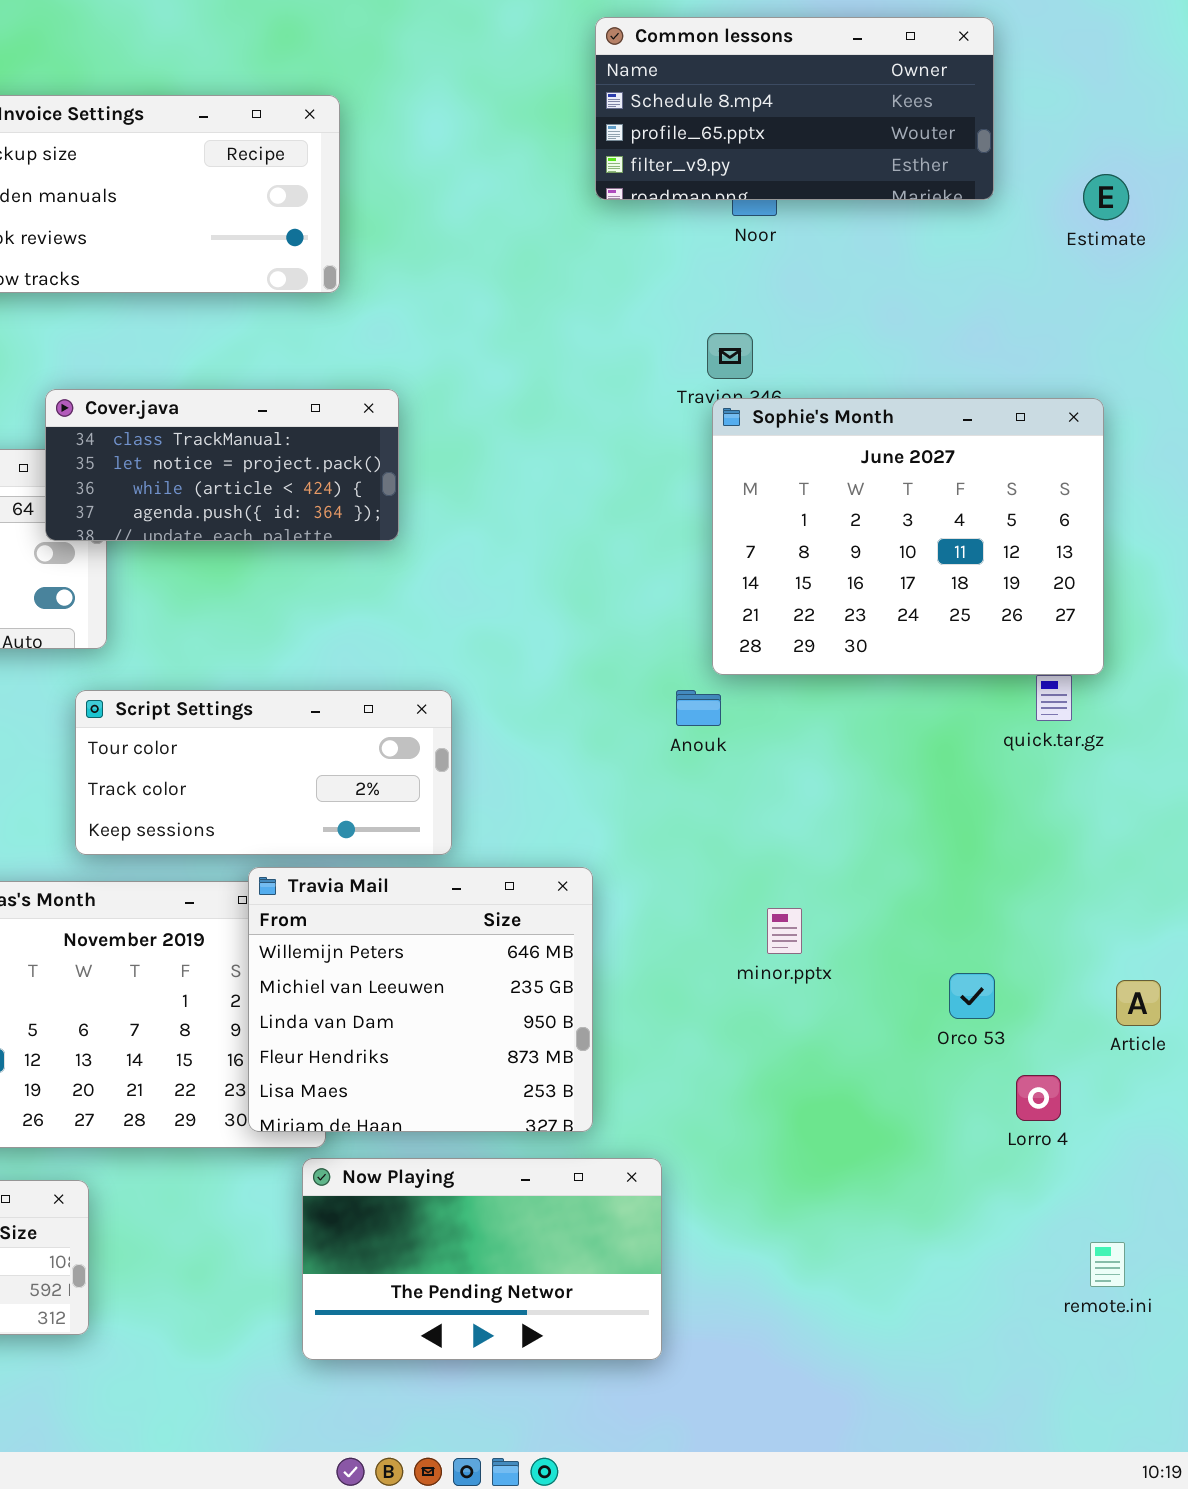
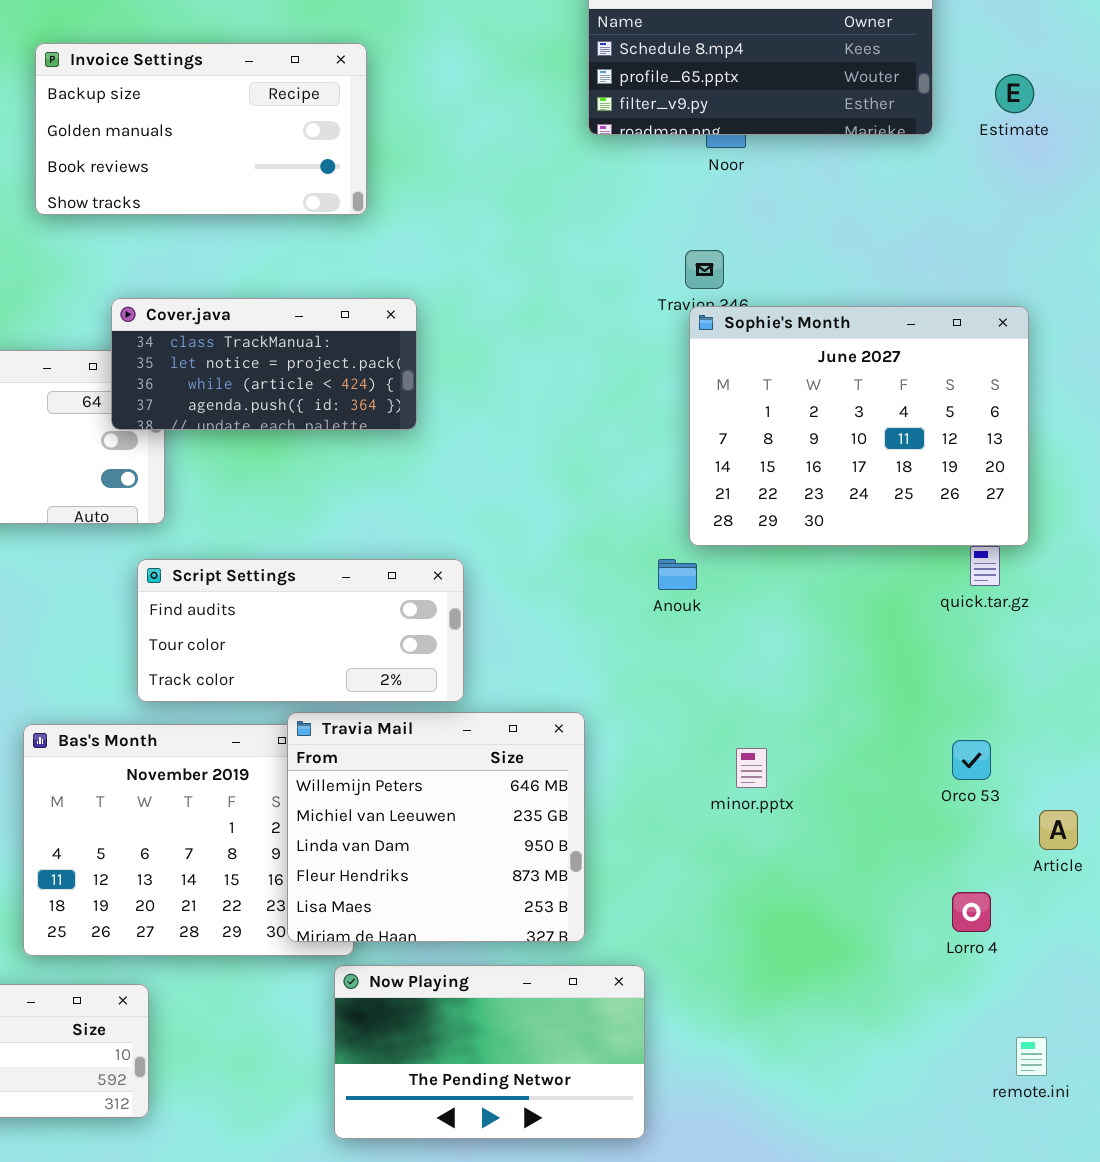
Estimate: [1083,174,1129,220] -> [995,74,1034,113], moved
Script Settings: [75,690,452,855] -> [137,559,464,702], scrolled up 1 row
Orco 53: [949,973,995,1019] -> [952,740,991,780], moved

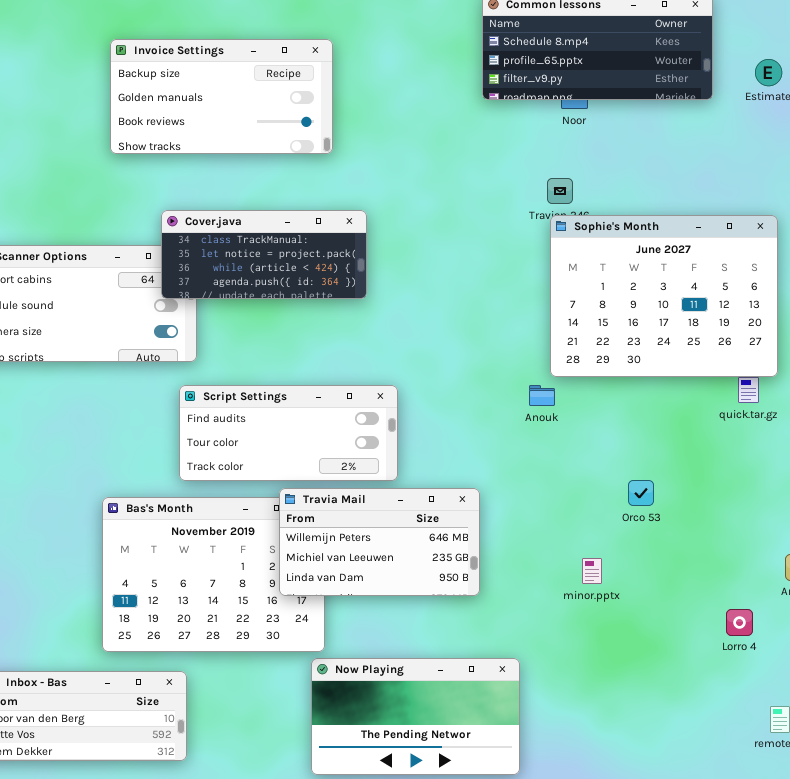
Travia Mail: [287,712,585,942] -> [279,488,480,596], resized
Orco 53: [952,740,991,780] -> [628,480,654,506], moved
minor.pptx: [736,748,767,788] -> [582,558,602,584], moved

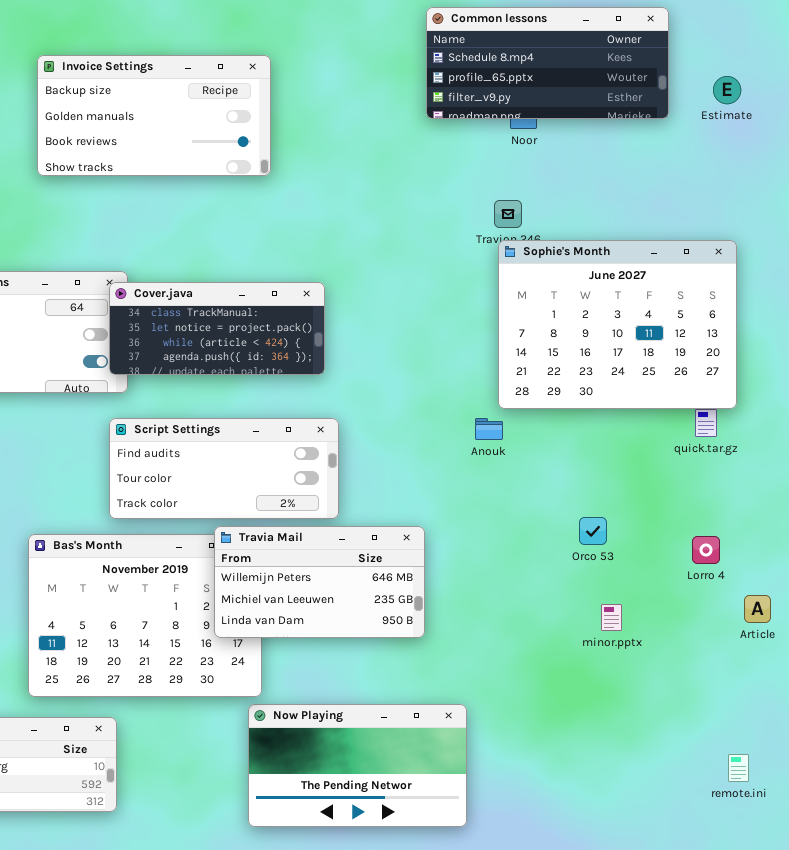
Cover.java: [161,210,367,299] -> [109,282,325,375], moved
minor.pptx: [582,558,602,584] -> [601,604,622,631], moved
Lorro 4: [726,609,753,636] -> [692,536,720,564], moved

